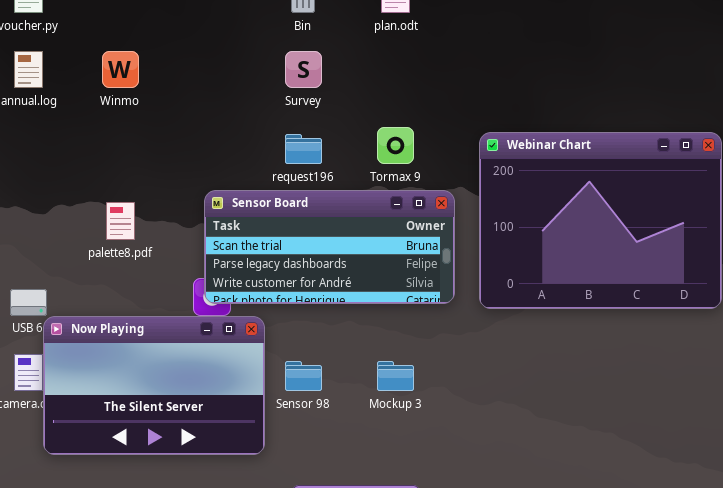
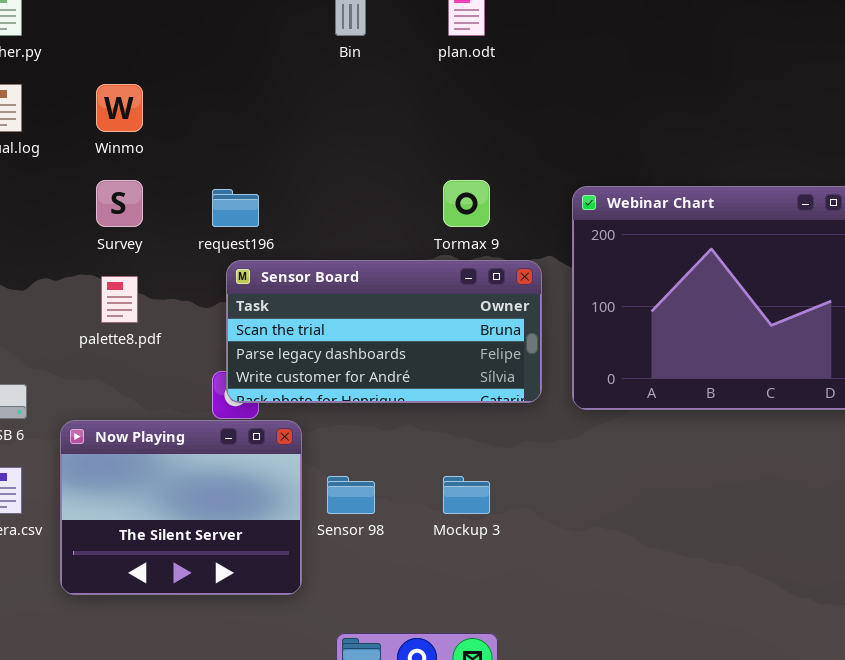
Survey: [285,51,322,88] -> [96,180,143,227], moved
request196: [285,134,322,164] -> [212,189,259,227], moved
Now Playing: [43,316,265,455] -> [60,420,302,595], resized

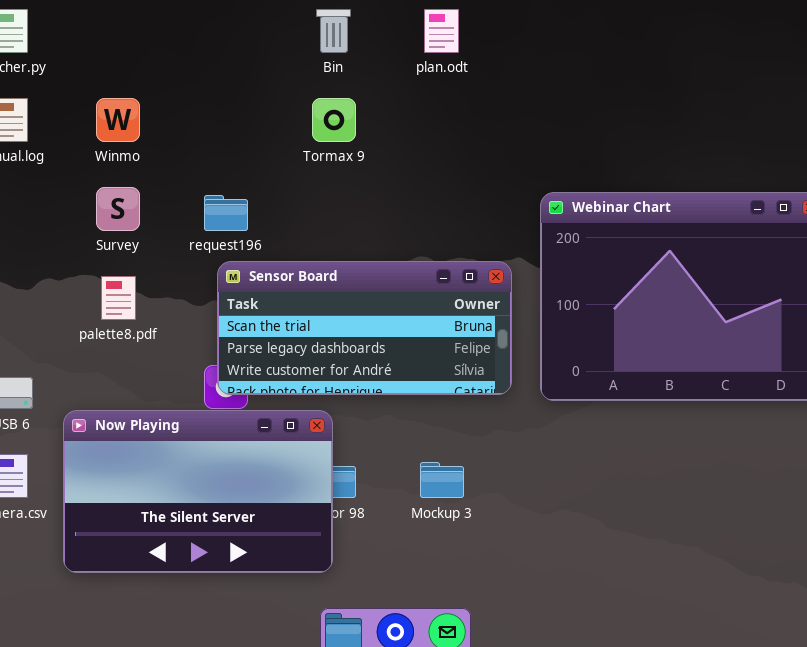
Tormax 9: [443,180,490,227] -> [312,98,356,142], moved
Now Playing: [60,420,302,595] -> [63,410,333,573], resized

